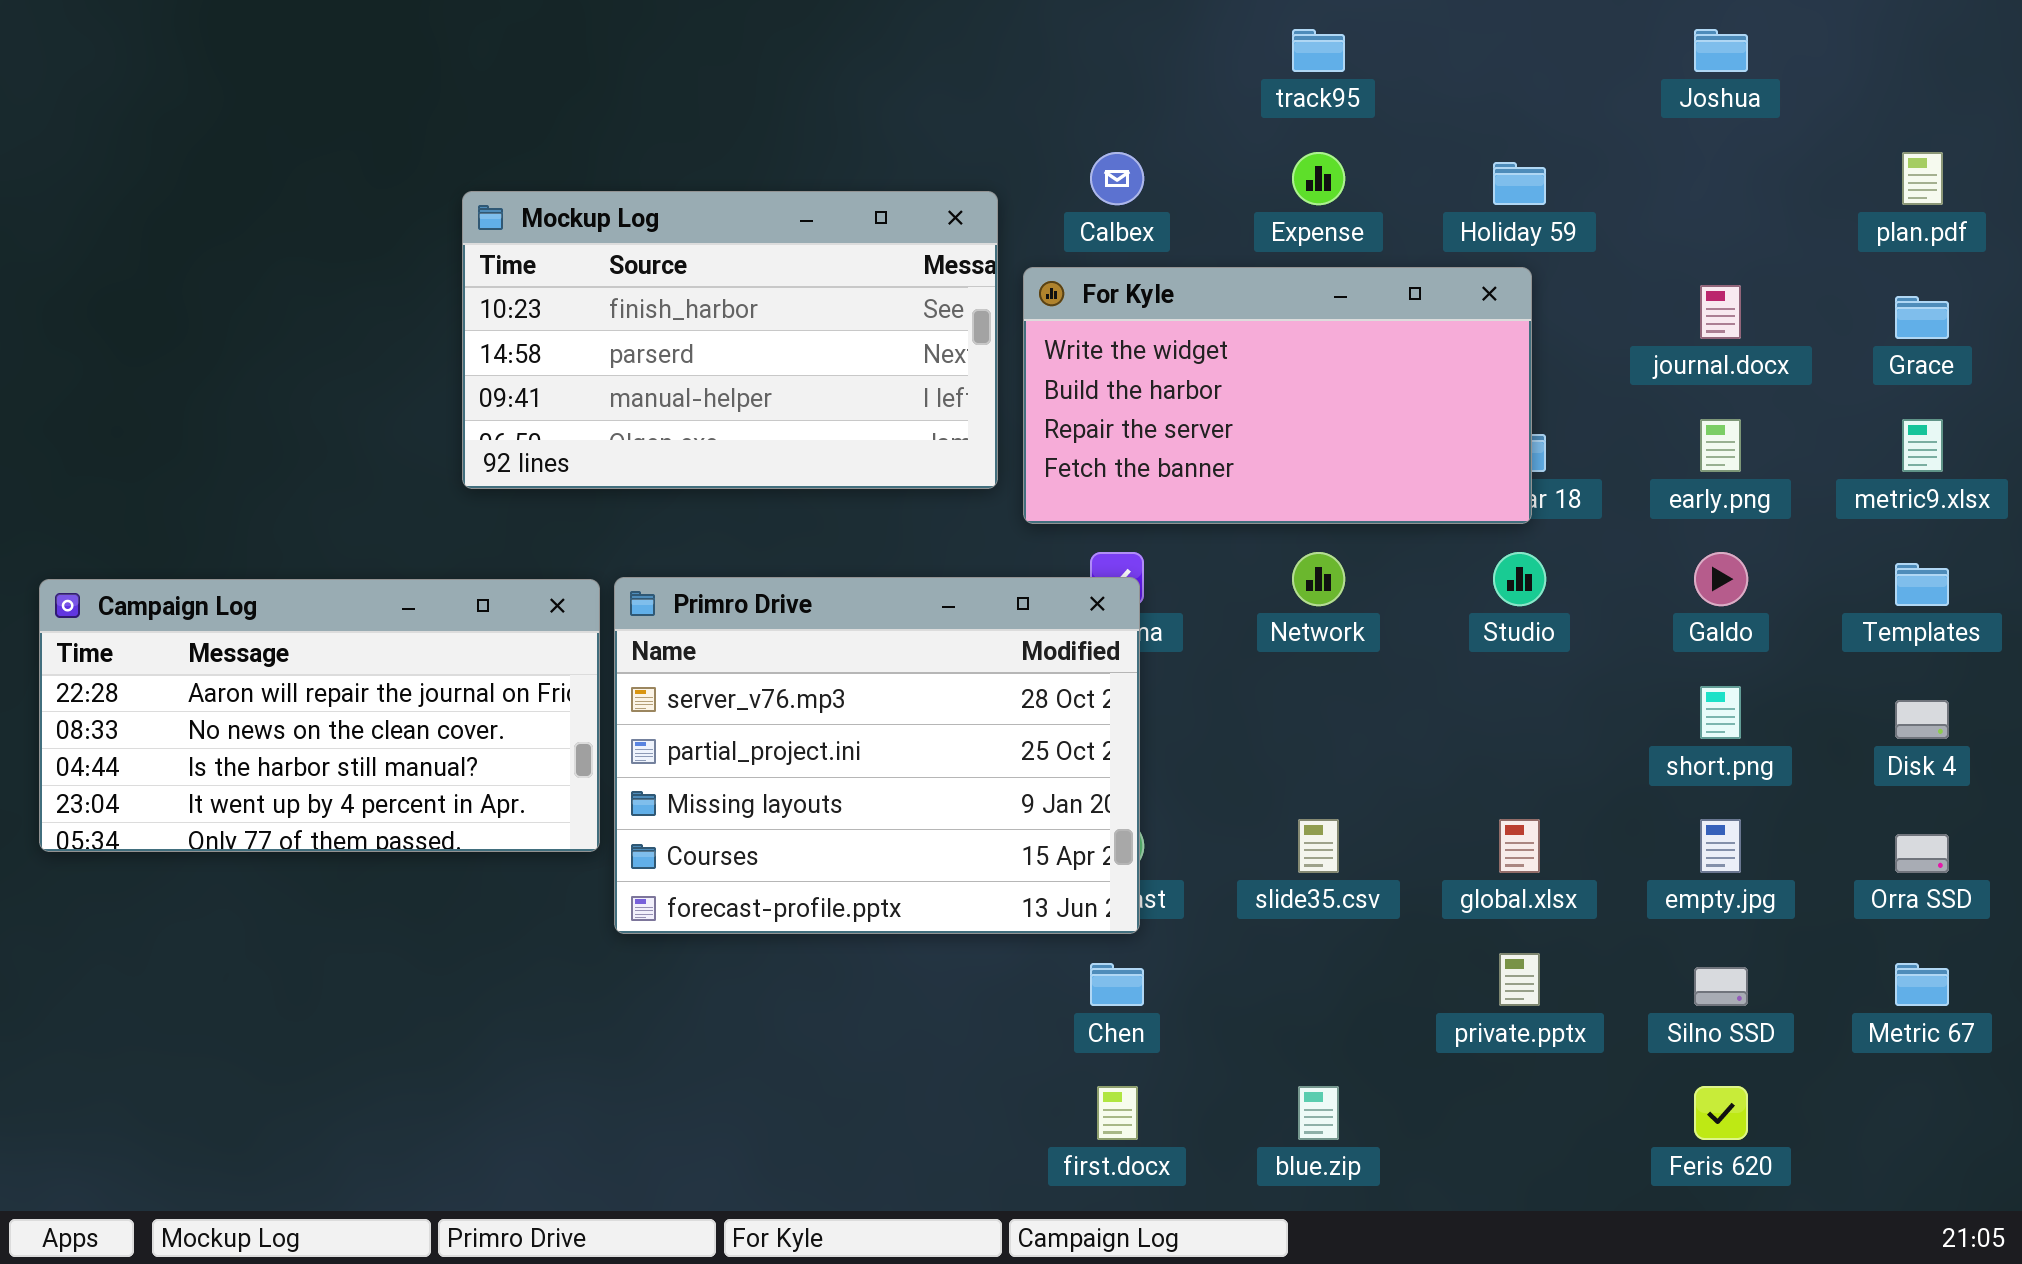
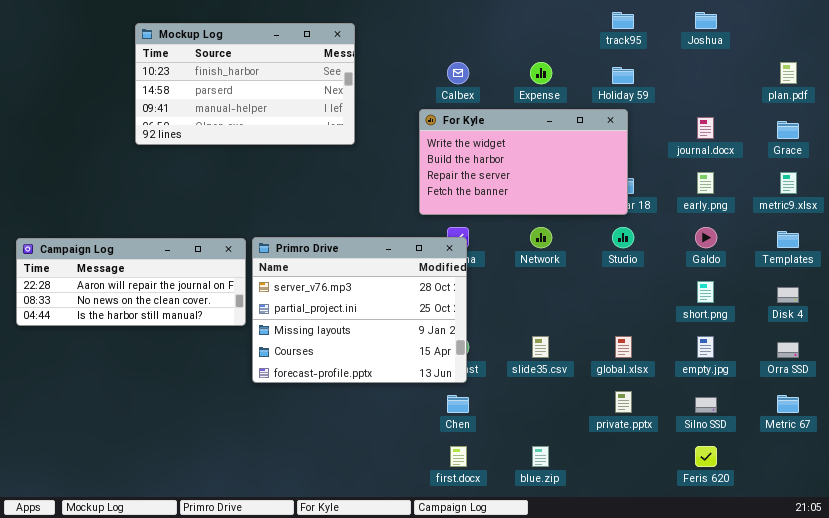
track95: [1292,29,1345,72] -> [612,12,634,29], moved
Mockup Log: [462,191,998,489] -> [135,23,355,145], moved
Campaign Log: [39,579,600,852] -> [16,238,246,326], resized

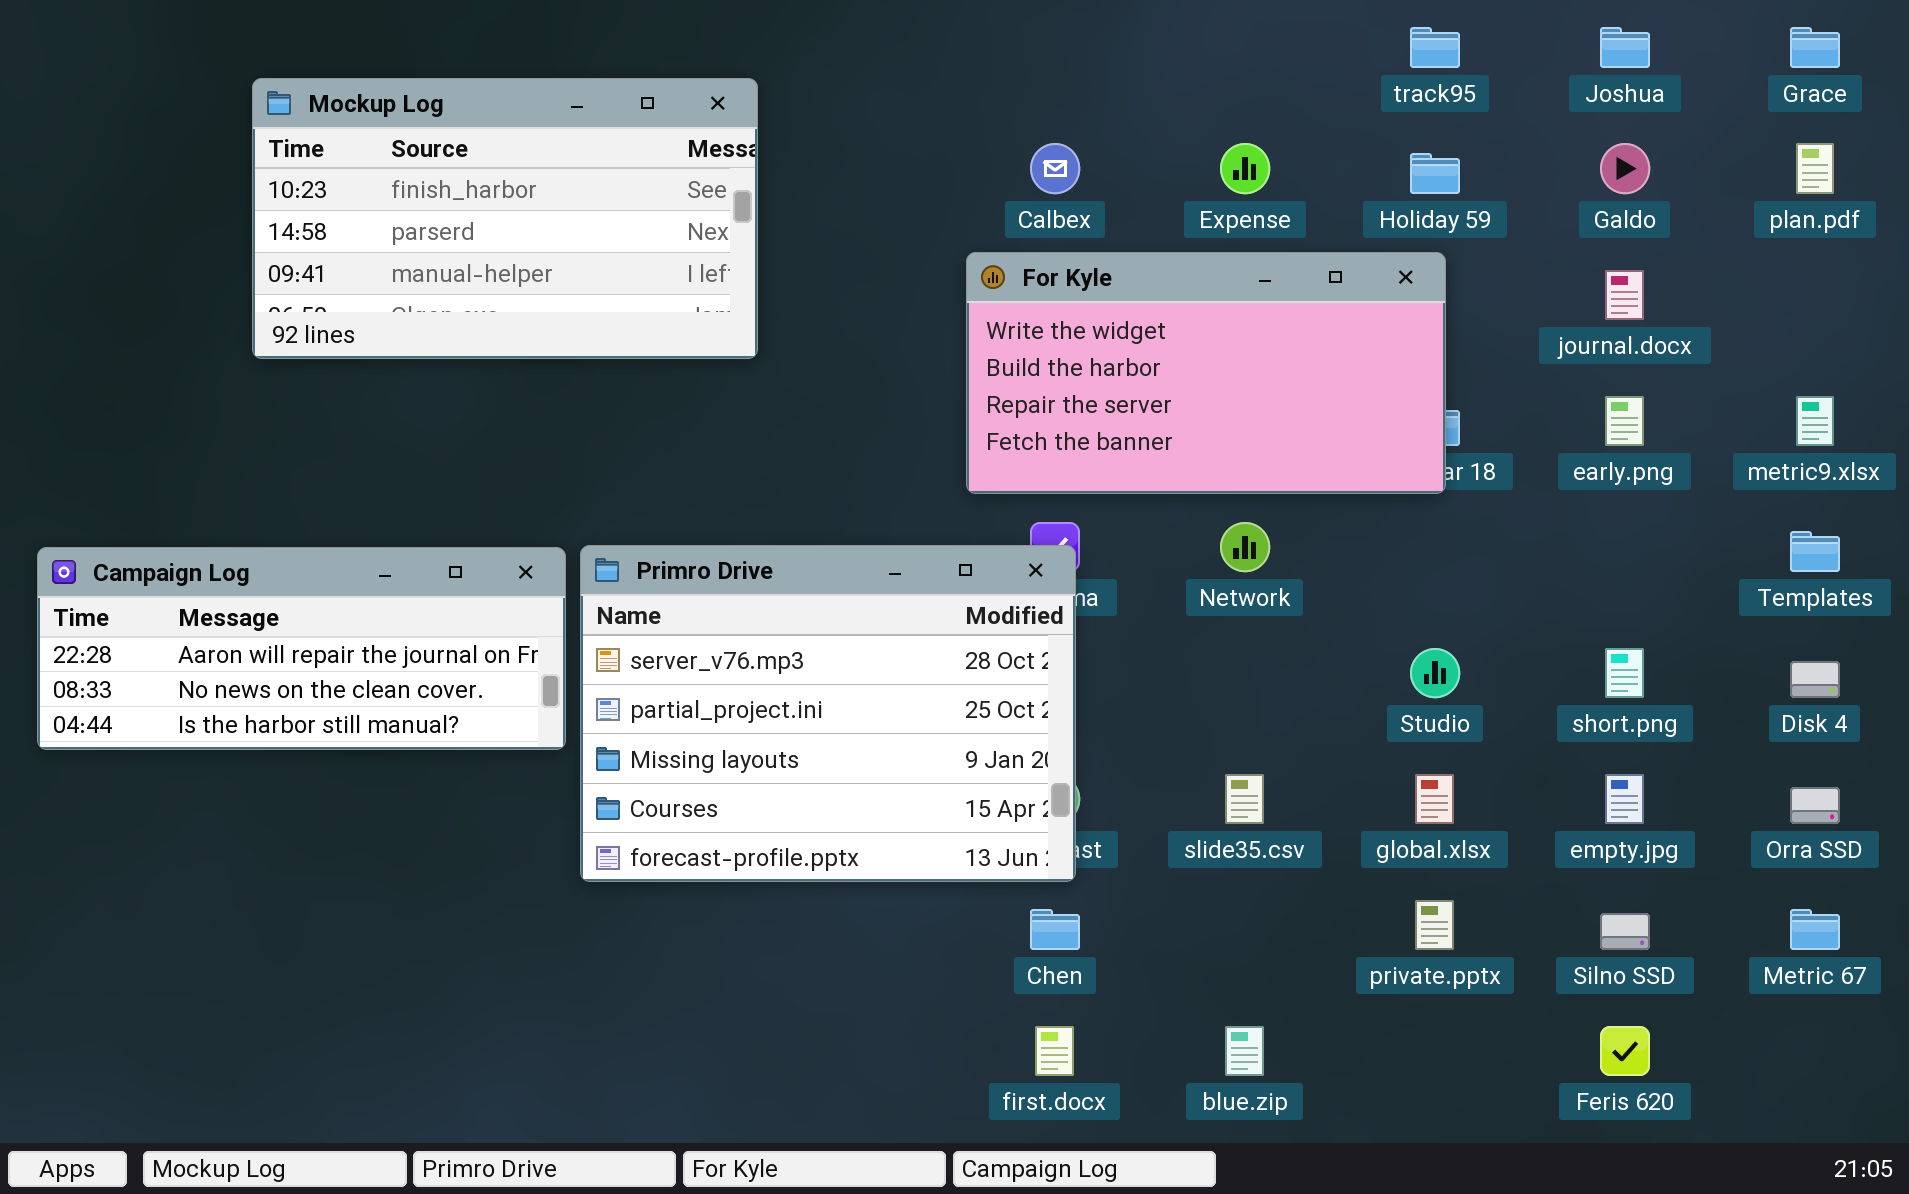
Mockup Log: [135,23,355,145] -> [252,78,758,359], moved
Grace: [777,121,799,139] -> [1790,27,1840,68], moved
Studio: [612,227,634,248] -> [1410,648,1460,698], moved
Galdo: [695,227,717,248] -> [1600,143,1650,194], moved

